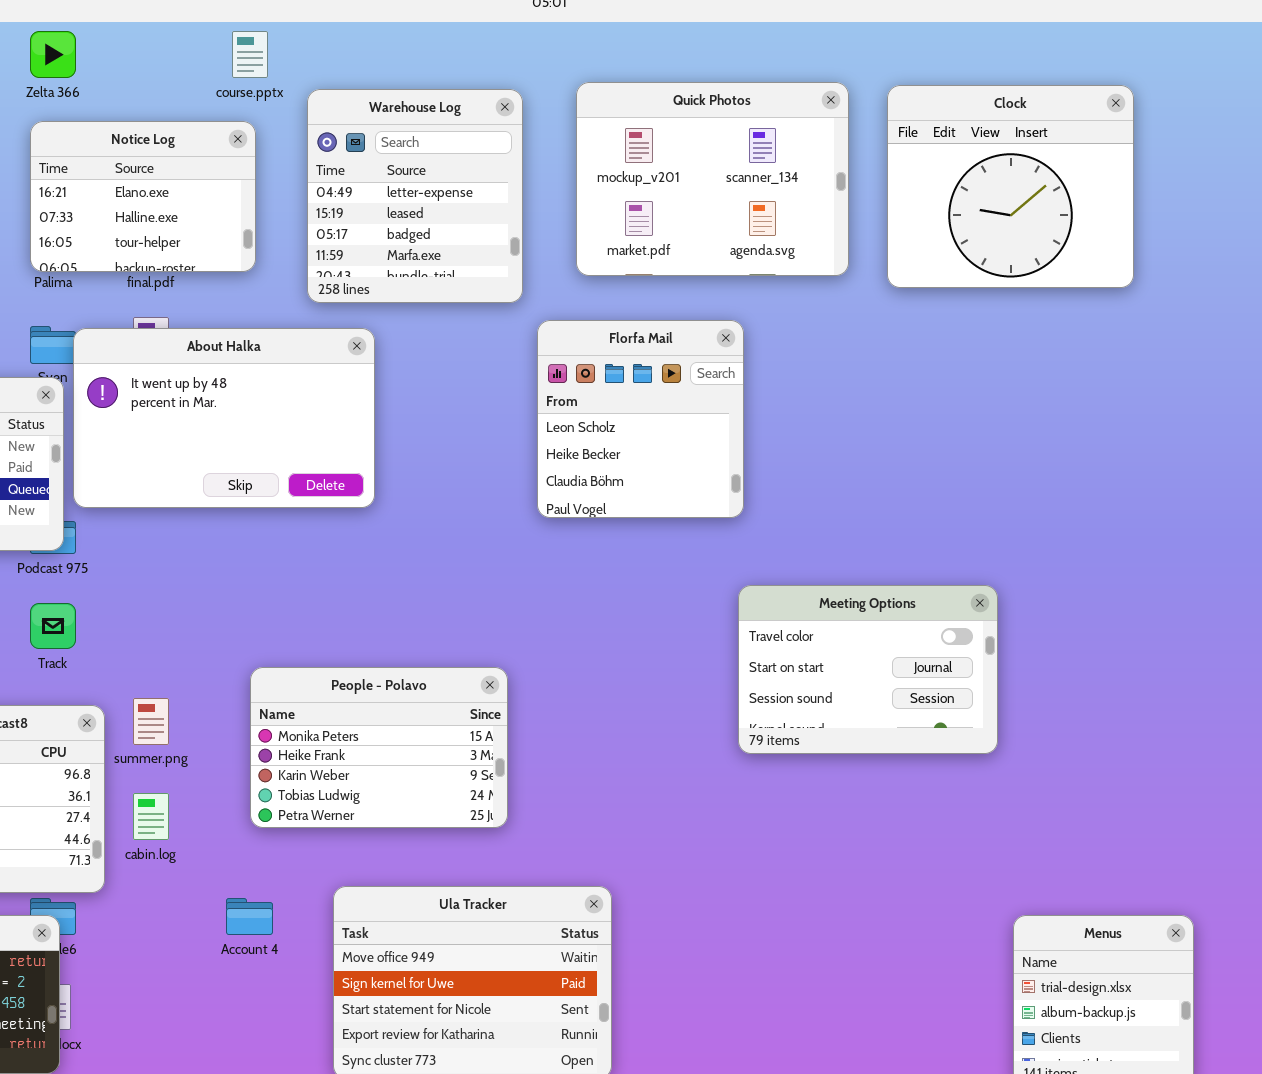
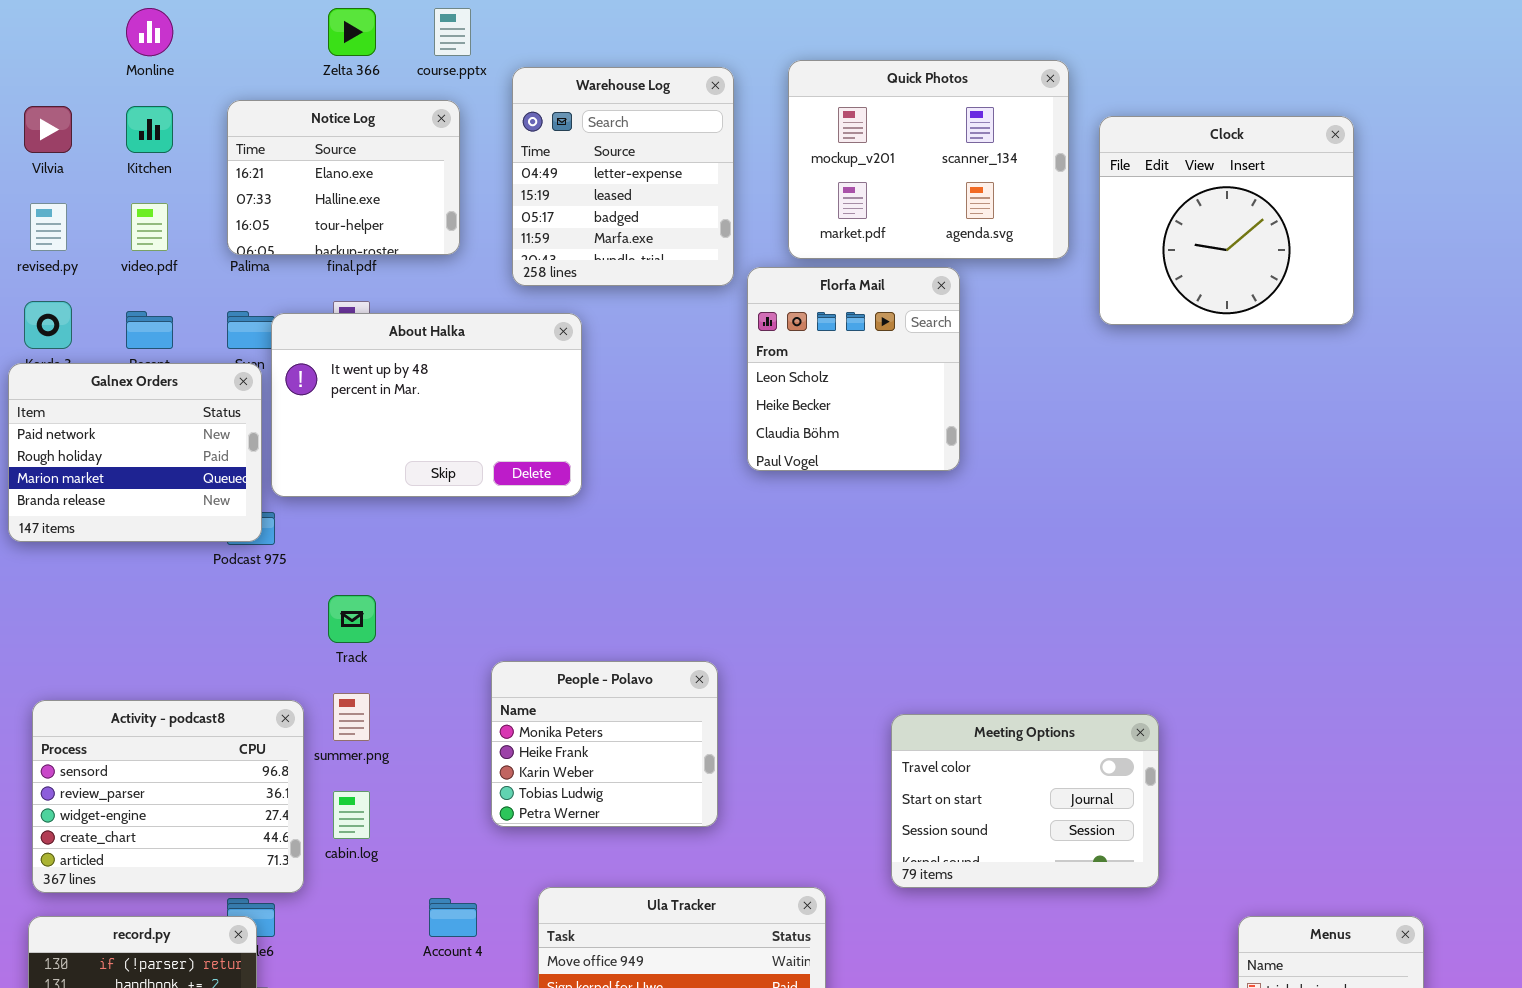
Zelta 366: [30,31,76,78] -> [328,8,376,56], moved
Clock: [887,85,1134,288] -> [1099,116,1354,325], moved
Florfa Mail: [537,320,744,518] -> [747,267,960,471], moved
Meeting Options: [738,585,998,754] -> [891,714,1159,888], moved
Track: [30,603,76,649] -> [328,595,376,643], moved
People - Polavo: [250,667,508,828] -> [491,661,718,827], resized

